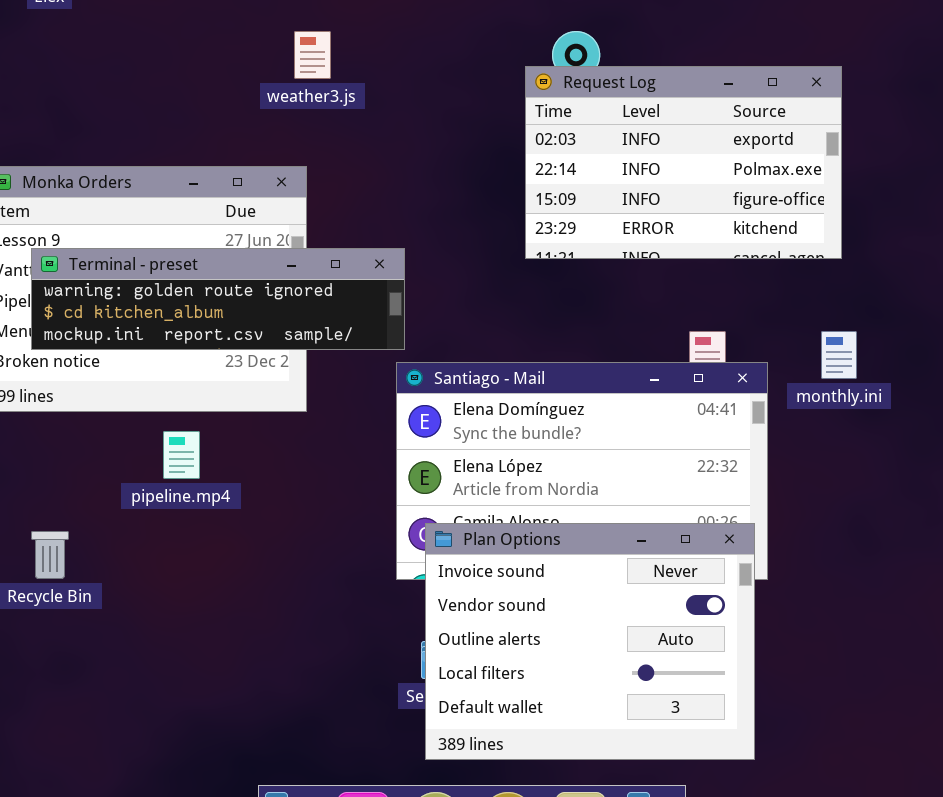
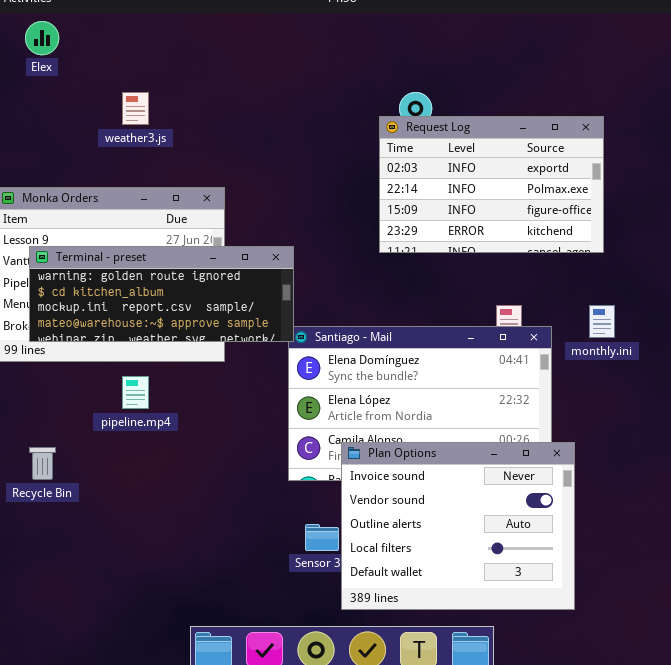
weather3.js: [294,31,331,79] -> [122,92,149,125], moved
Terminal - preset: [31,248,405,350] -> [29,246,294,342], resized
Plan Options: [425,523,755,760] -> [341,442,575,610], moved

